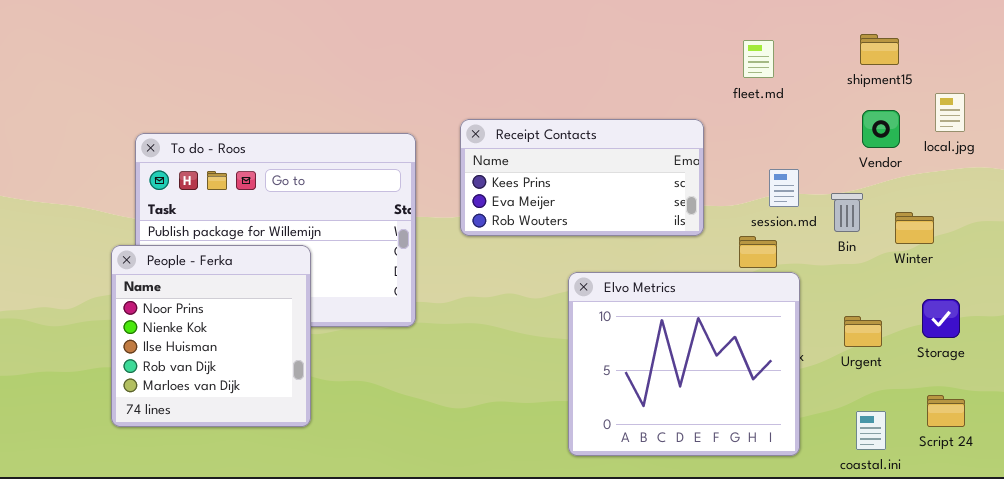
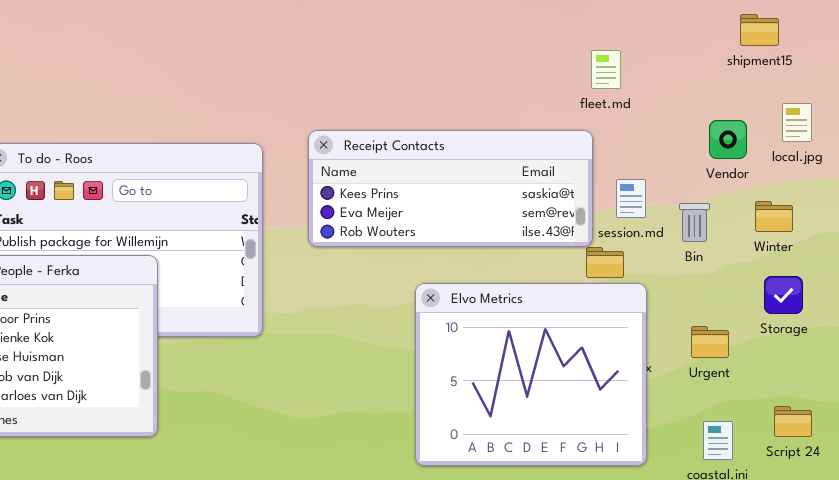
shipment15: [860,34,899,65] -> [740,14,779,46], moved
Receipt Contacts: [460,119,704,236] -> [308,130,593,247], resized
Winter: [895,212,934,244] -> [755,201,793,232], moved
Storage: [922,299,960,338] -> [764,276,803,314], moved

